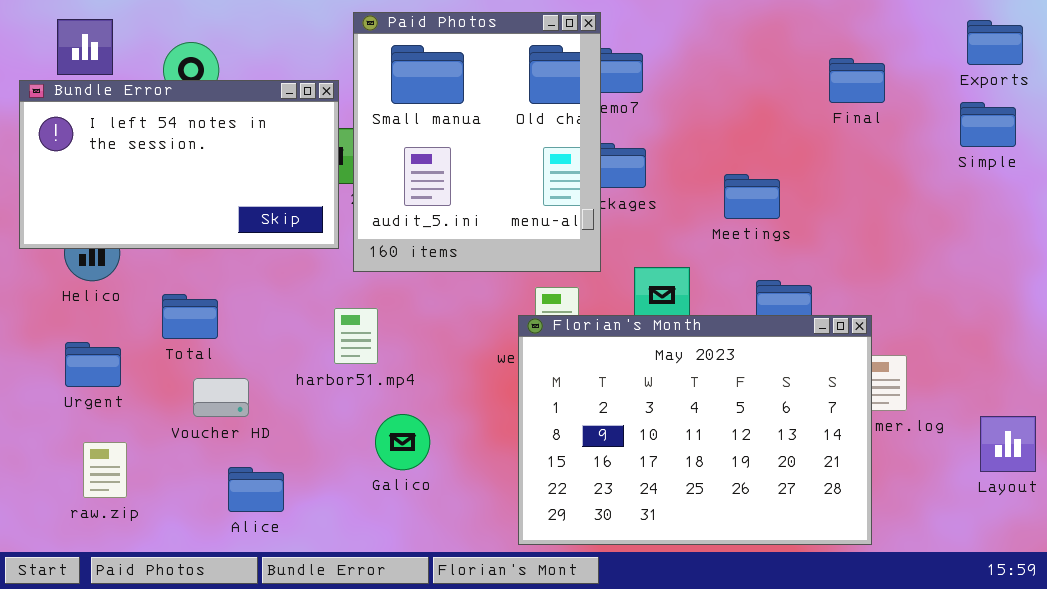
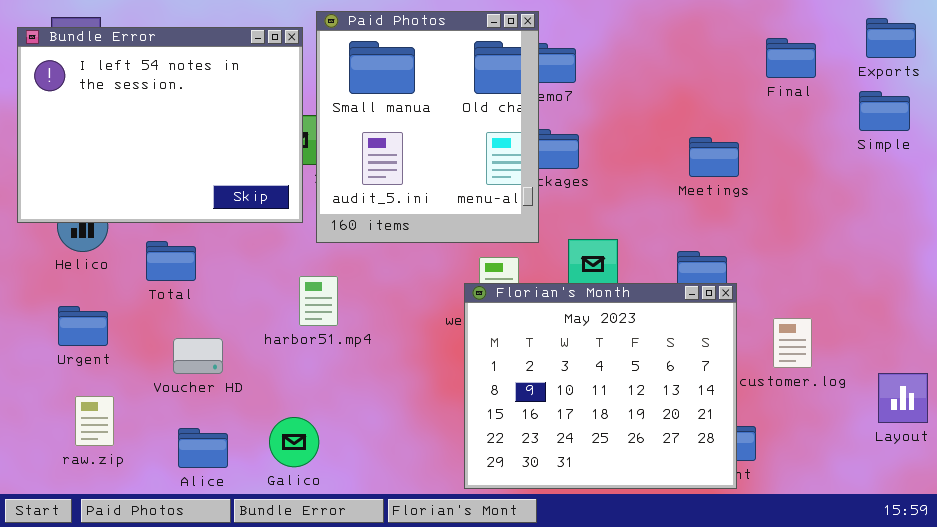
Final: [829,58,885,103] -> [766,38,816,78], moved
Bundle Error: [19,80,339,249] -> [17,27,303,223], resized
Meetings: [724,174,780,219] -> [689,137,739,177], moved
Total: [162,294,218,339] -> [146,241,196,281], moved
Florian's Month: [518,315,872,545] -> [464,283,737,489], resized
Galico: [375,414,430,470] -> [269,417,319,467], moved
Alice: [228,467,284,512] -> [178,428,228,468], moved

